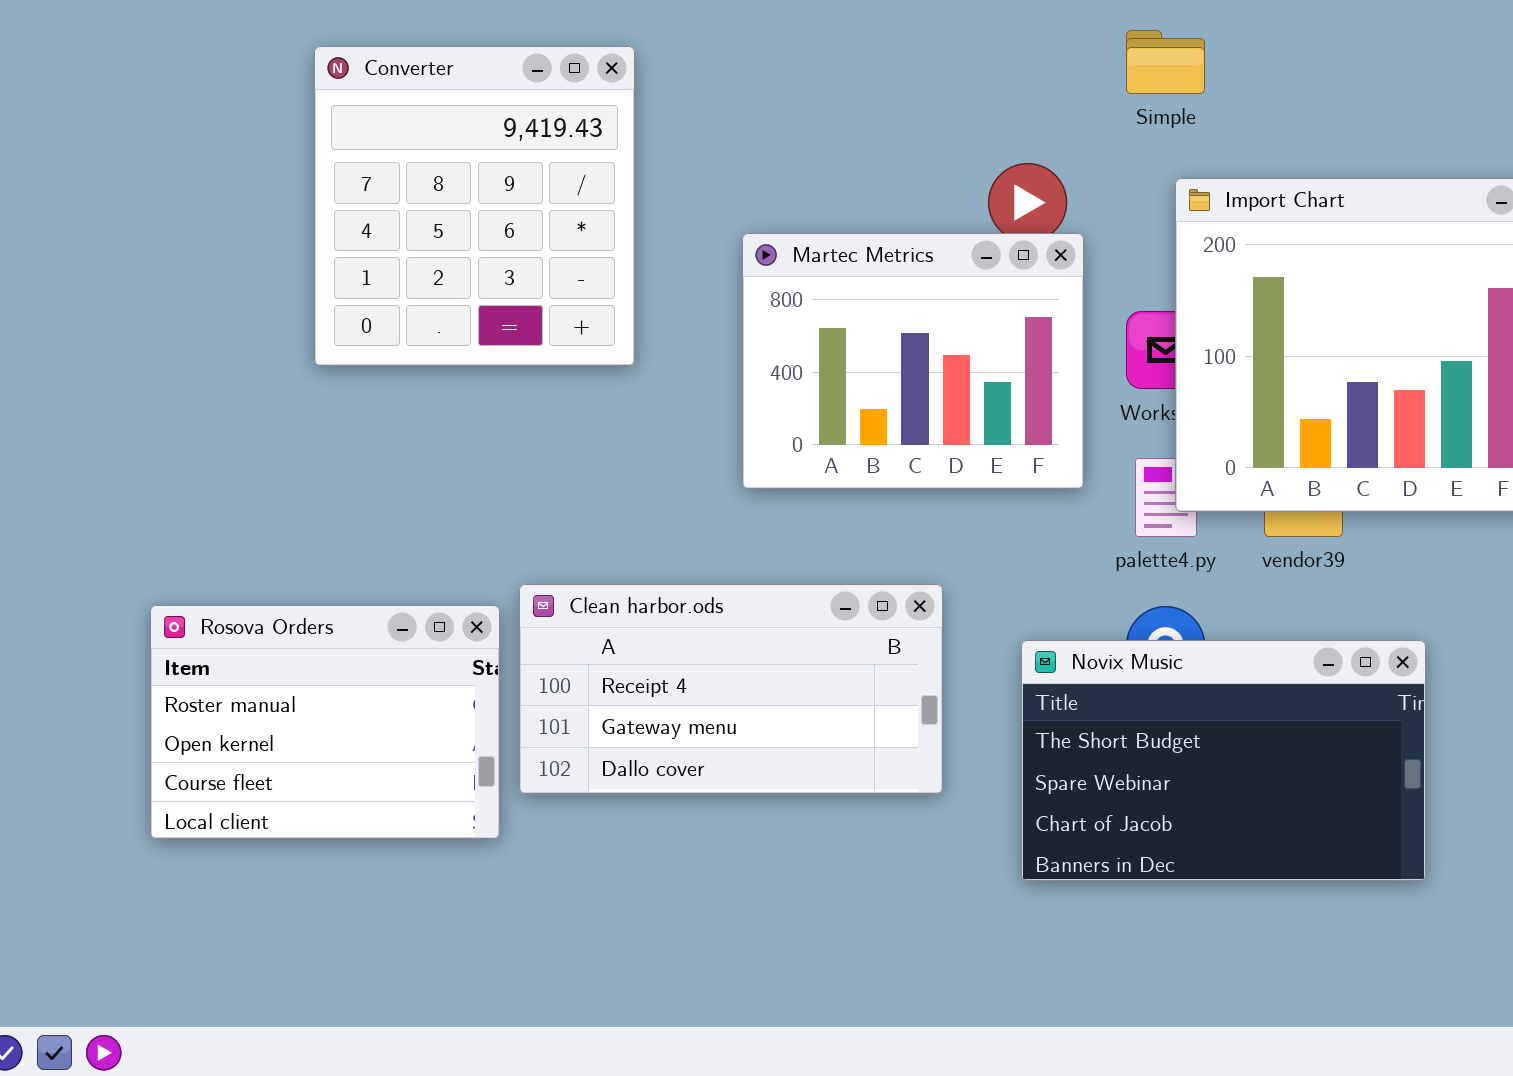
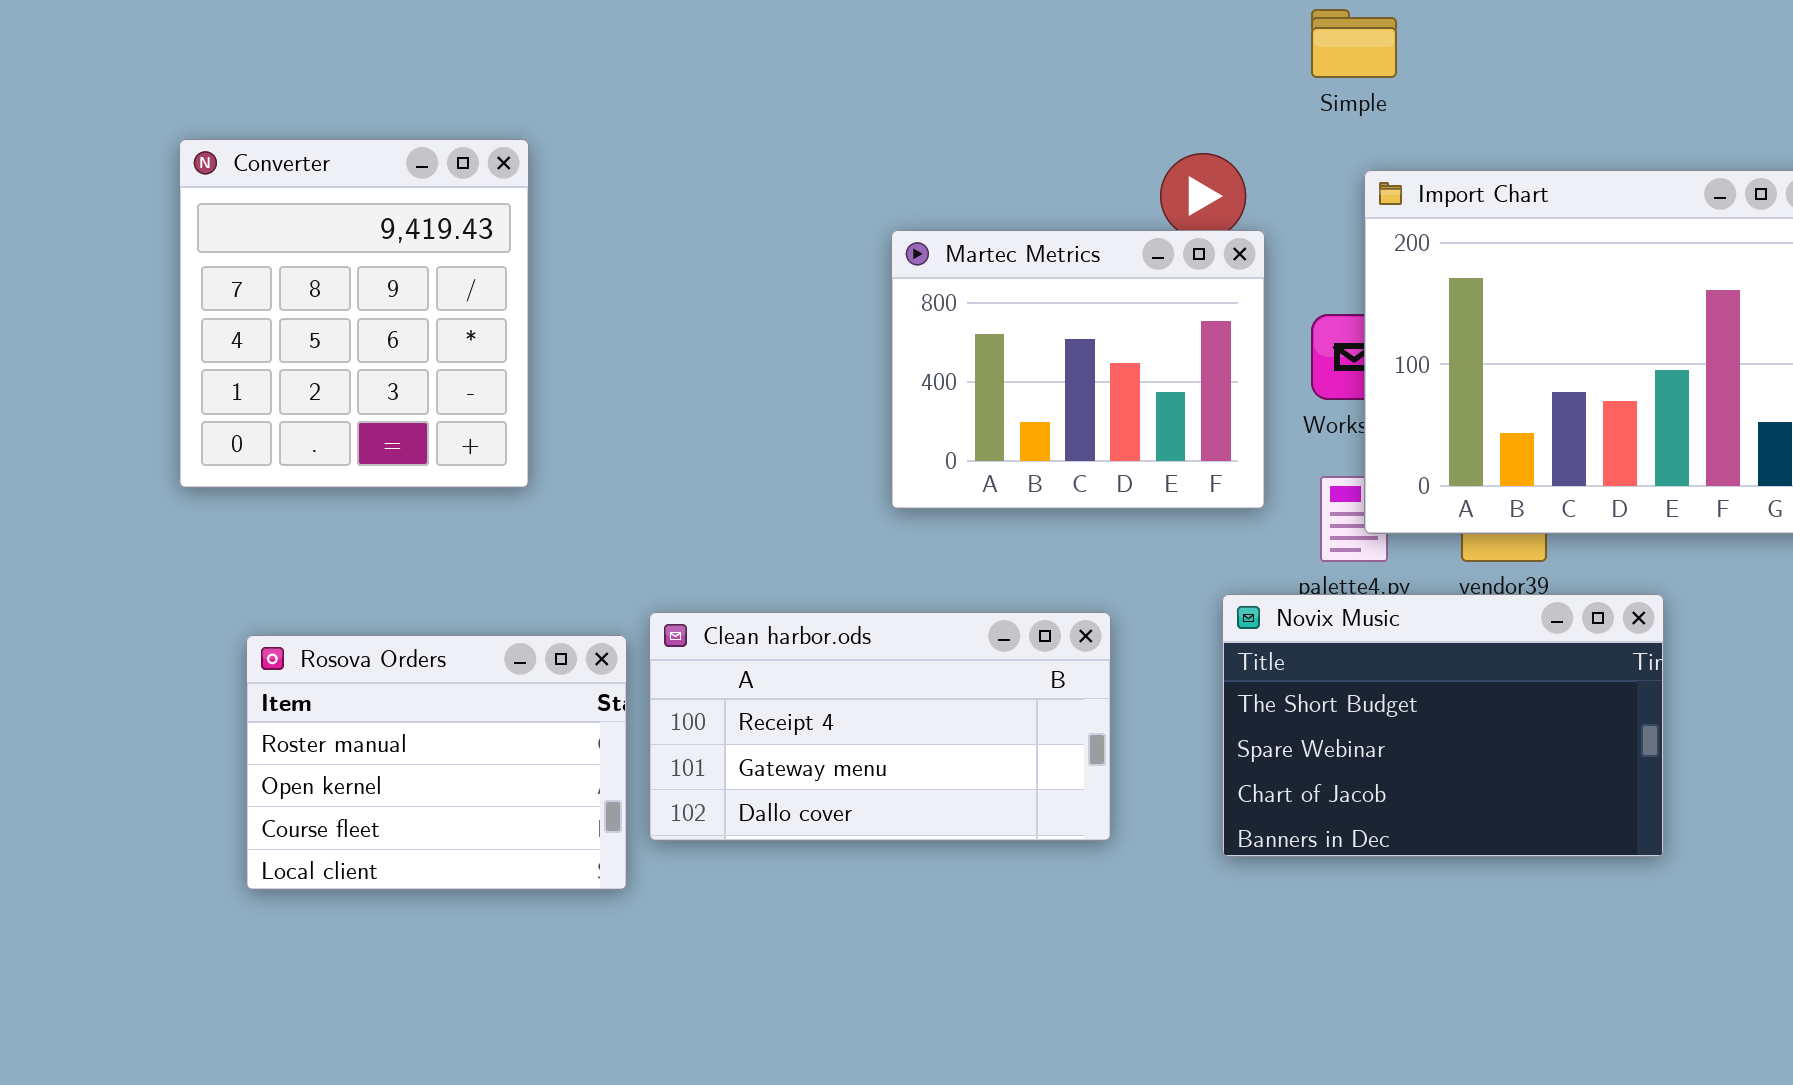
Converter: [314,46,635,366] -> [179,139,529,488], moved
Novix Music: [1021,640,1426,881] -> [1222,594,1664,857], moved

